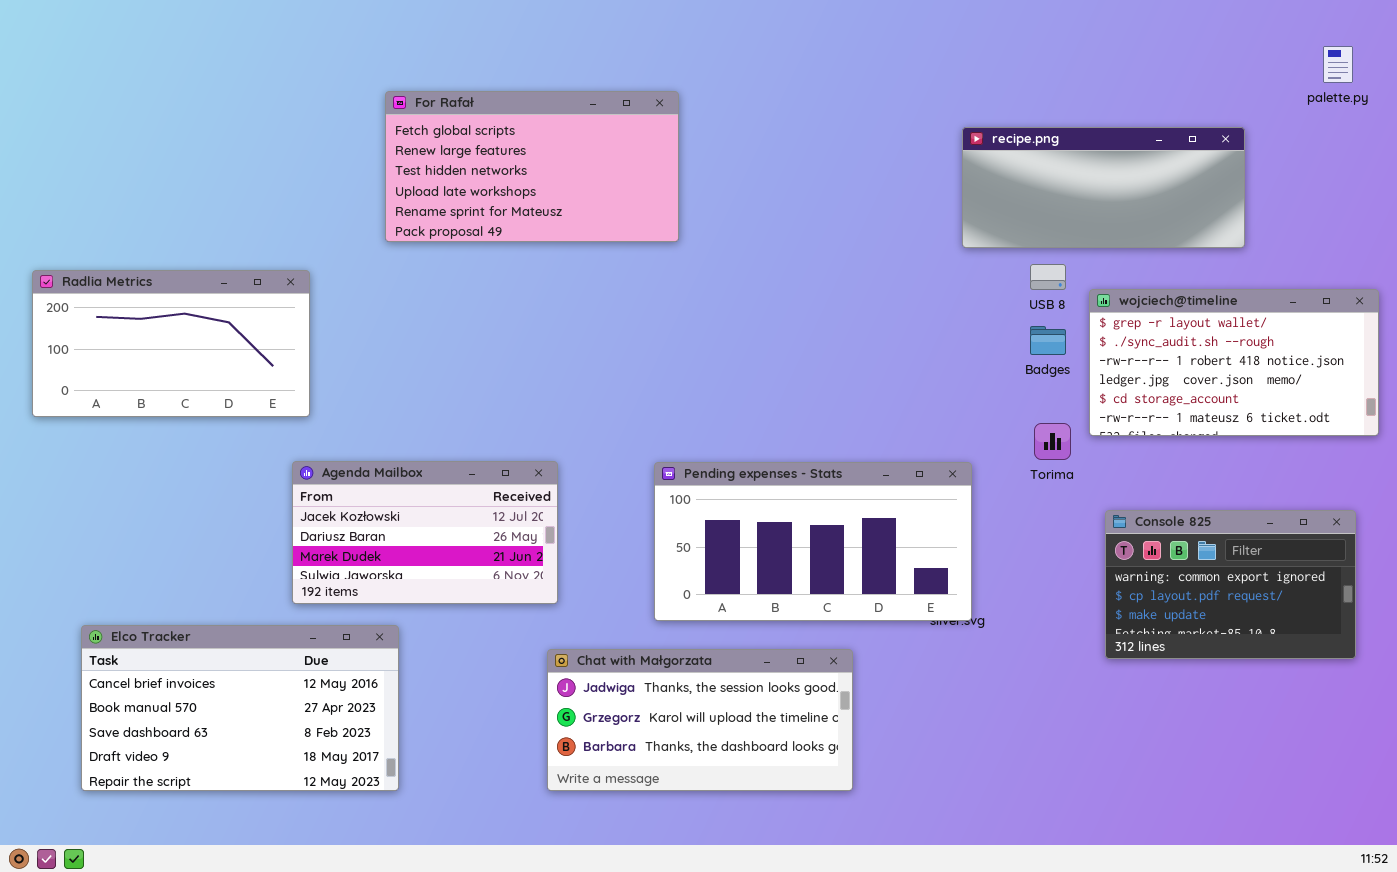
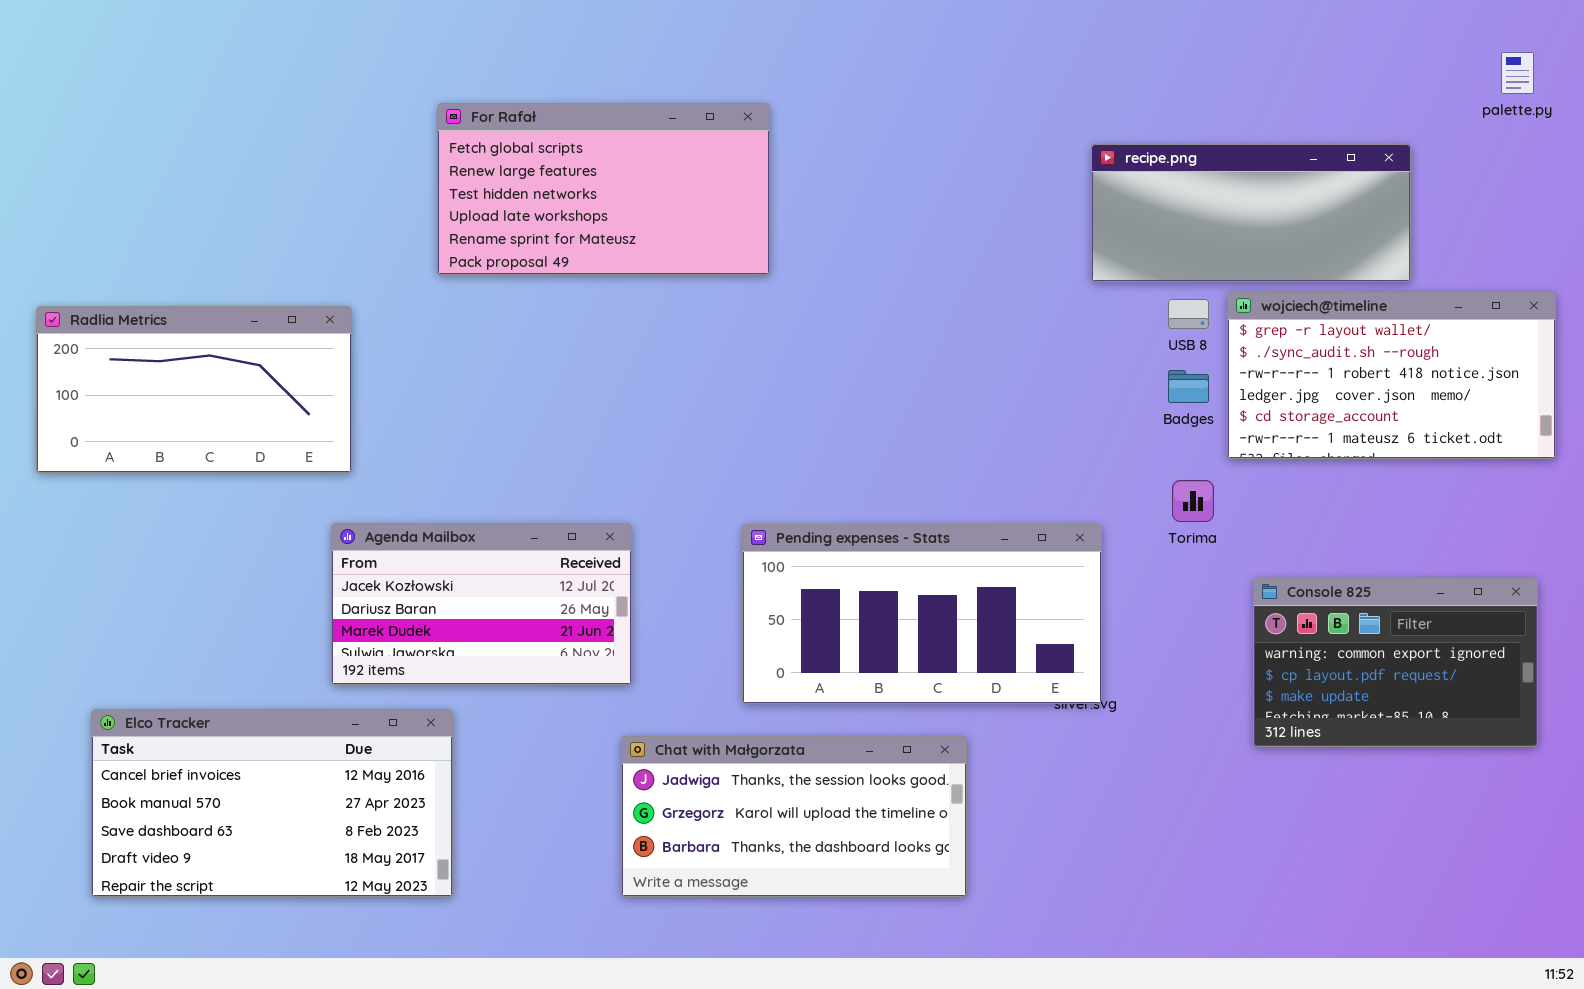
wojciech@timeline: [1089,289,1379,436] -> [1227,292,1556,459], moved

